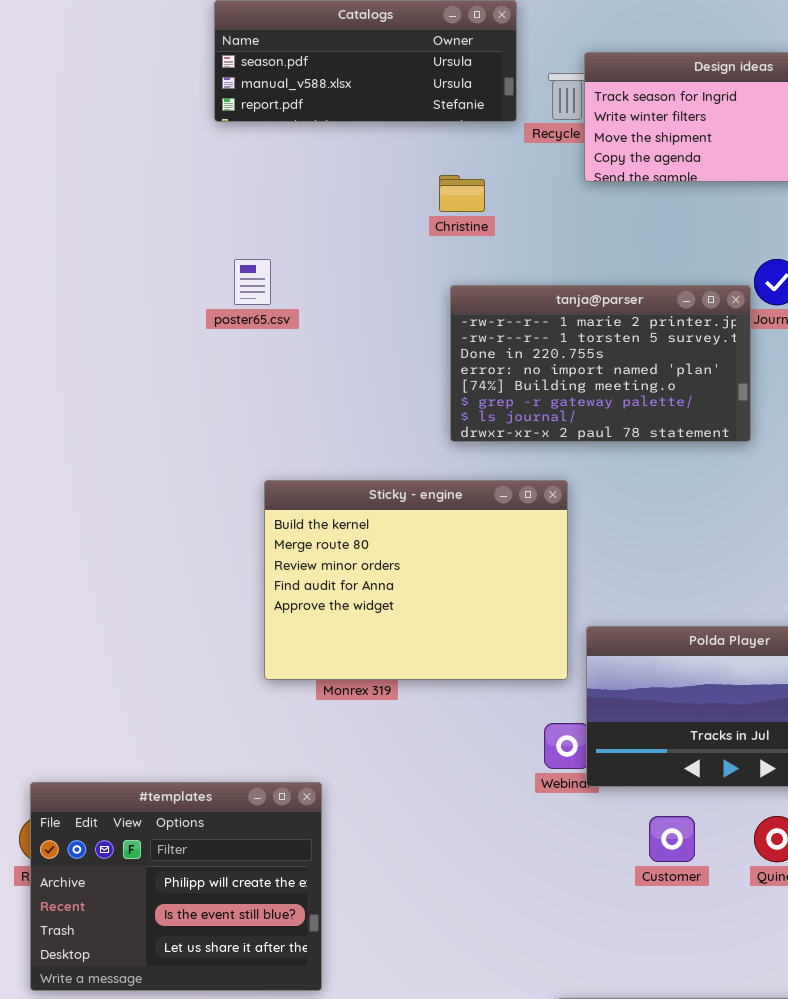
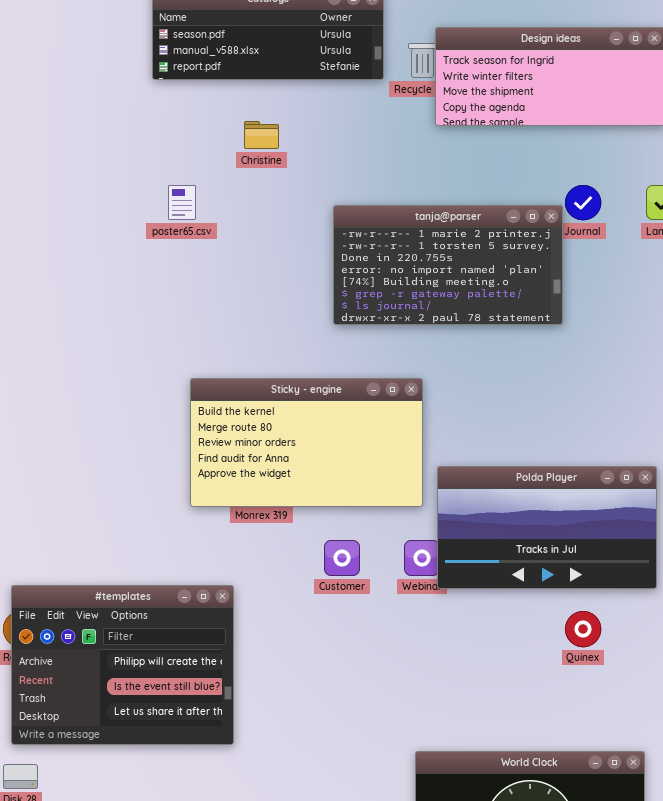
Christine: [439,175,485,212] -> [244,121,279,149], moved
Sticky - engine: [264,480,568,680] -> [190,378,423,507], resized
Customer: [649,816,695,862] -> [324,540,360,576], moved

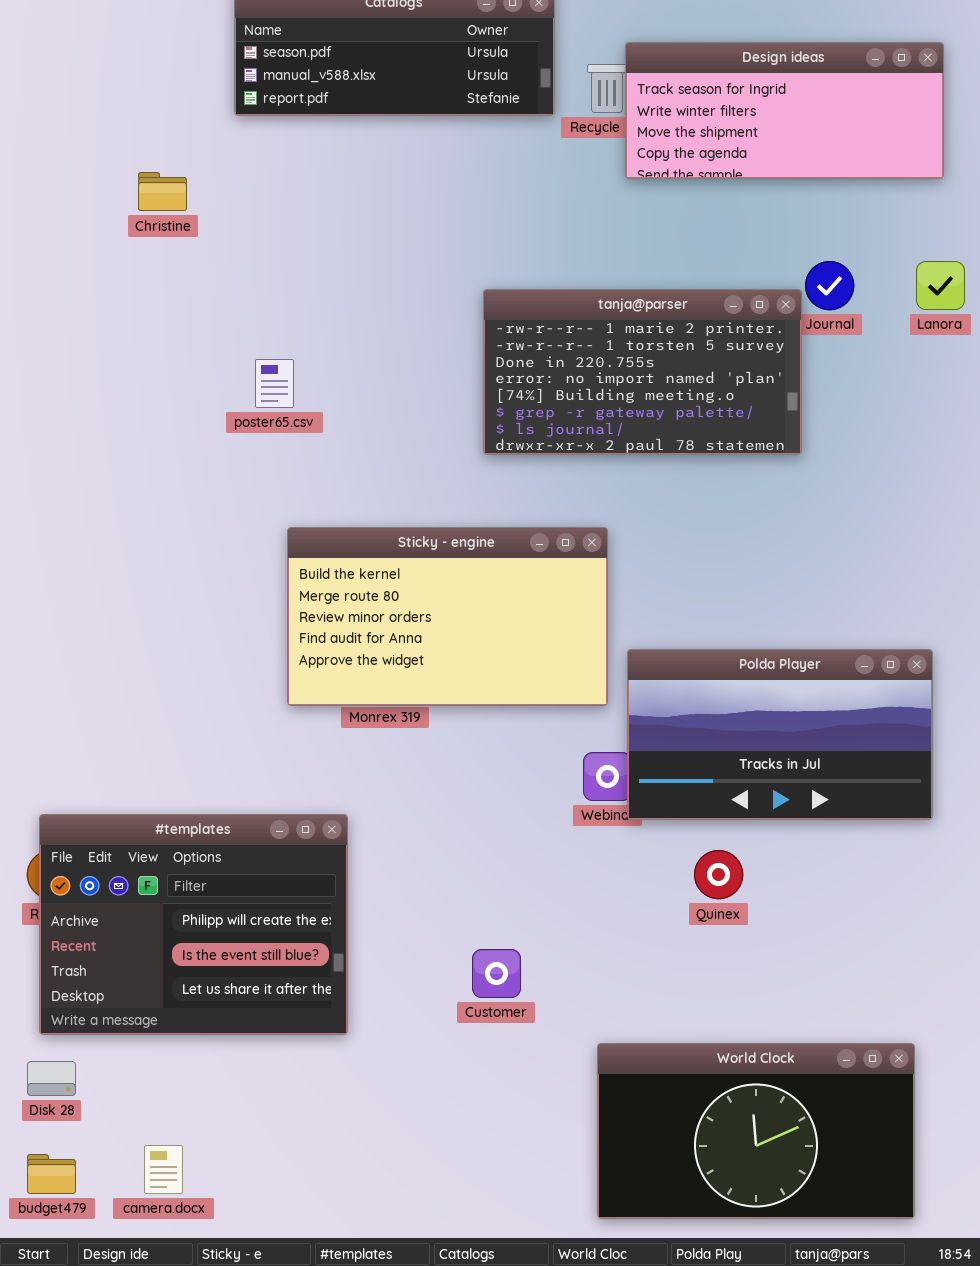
Christine: [244,121,279,149] -> [138,172,187,211], moved
poster65.csv: [168,185,196,220] -> [255,359,294,408], moved
Customer: [324,540,360,576] -> [472,949,521,998], moved
Quinex: [565,611,601,647] -> [694,850,743,899], moved

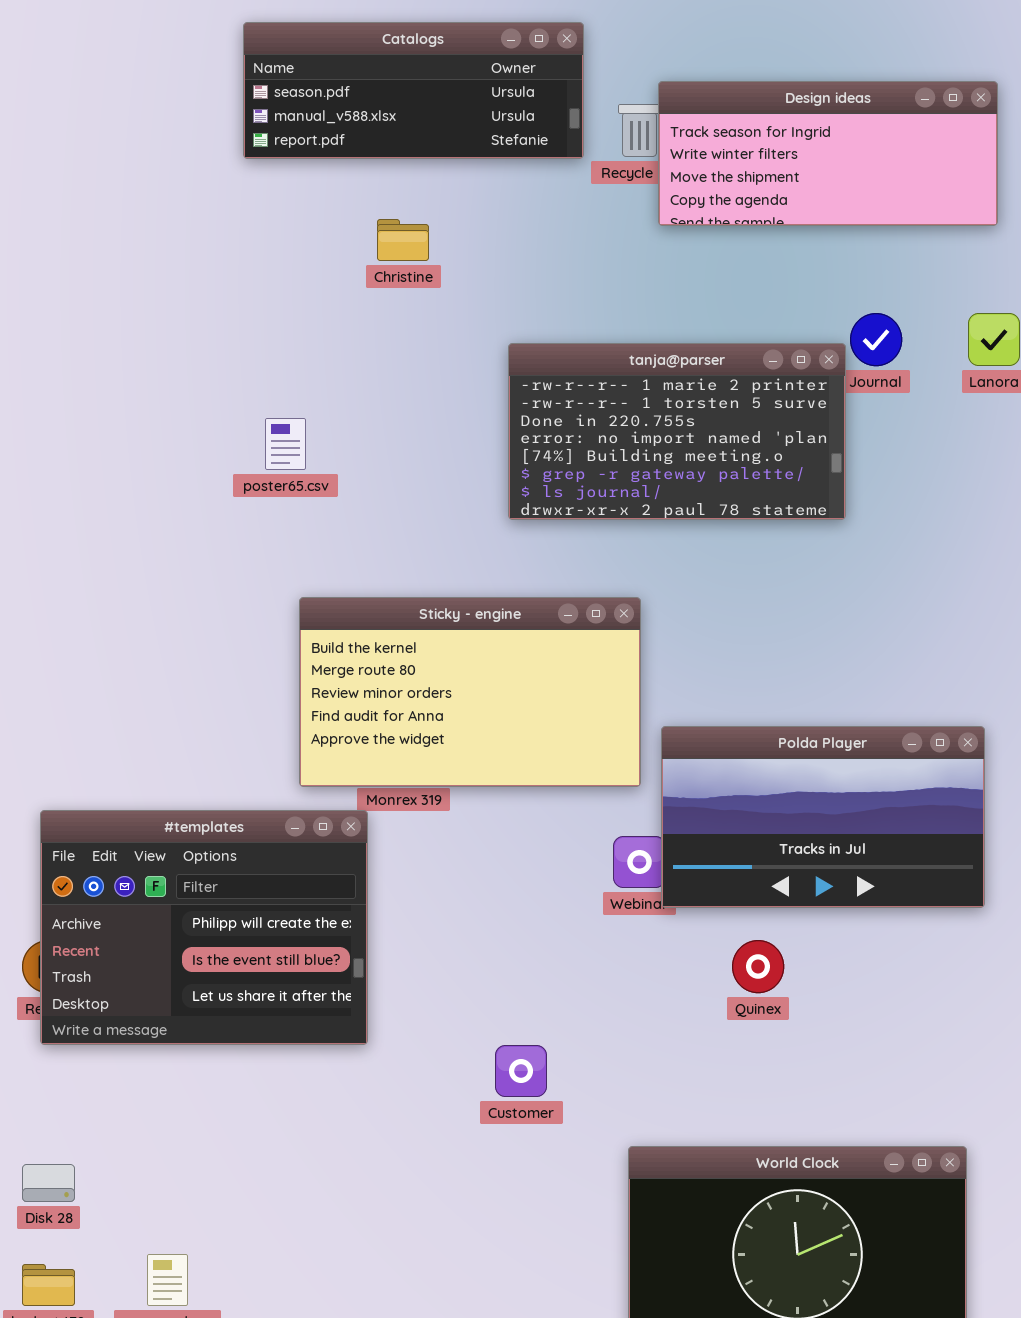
Christine: [138,172,187,211] -> [377,219,429,261], moved
#templates: [39,814,348,1035] -> [40,810,368,1045], moved

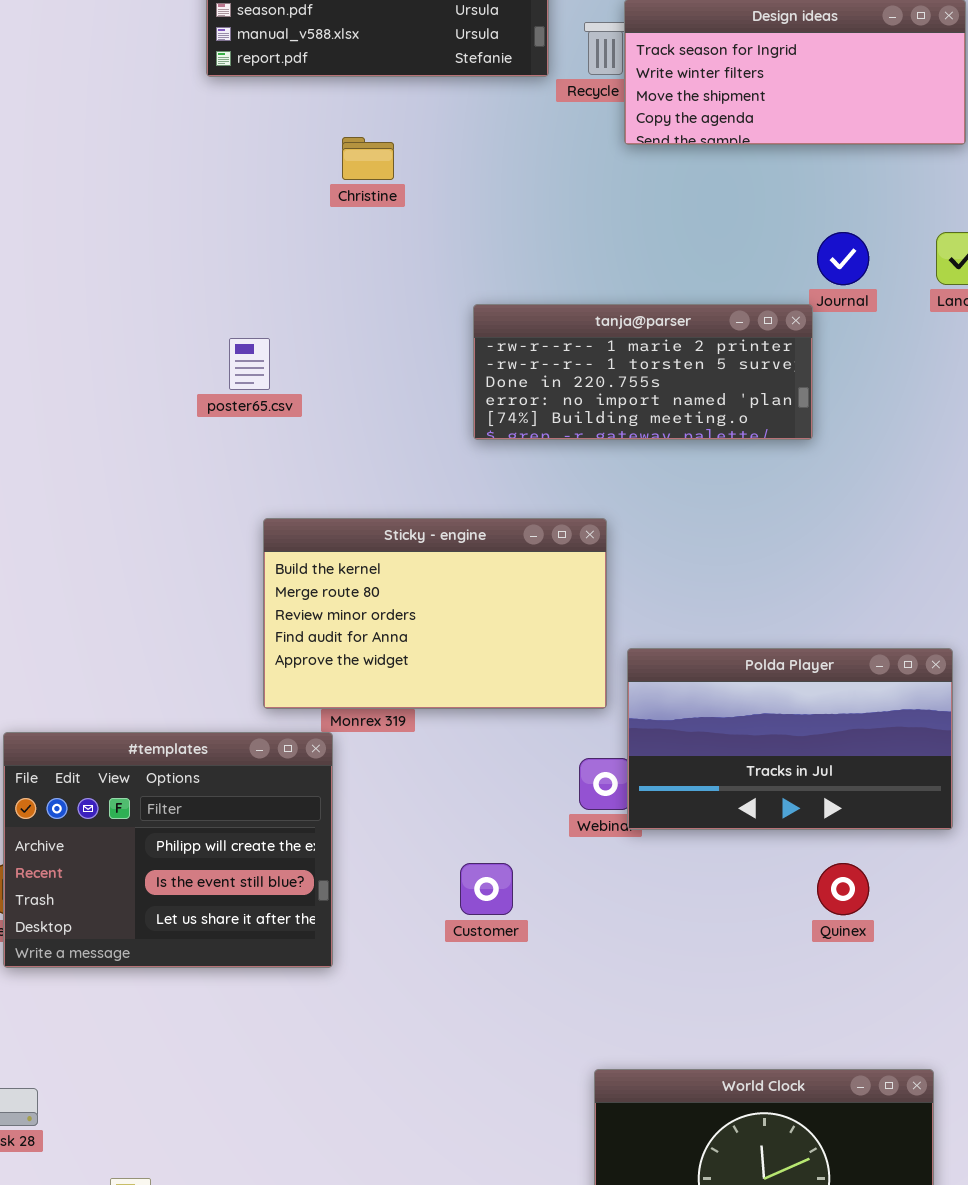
tanja@parser: [508,343,846,520] -> [473,304,813,440], resized
Quinex: [732,940,784,993] -> [817,863,869,915], moved
Customer: [495,1045,547,1097] -> [460,863,513,915], moved

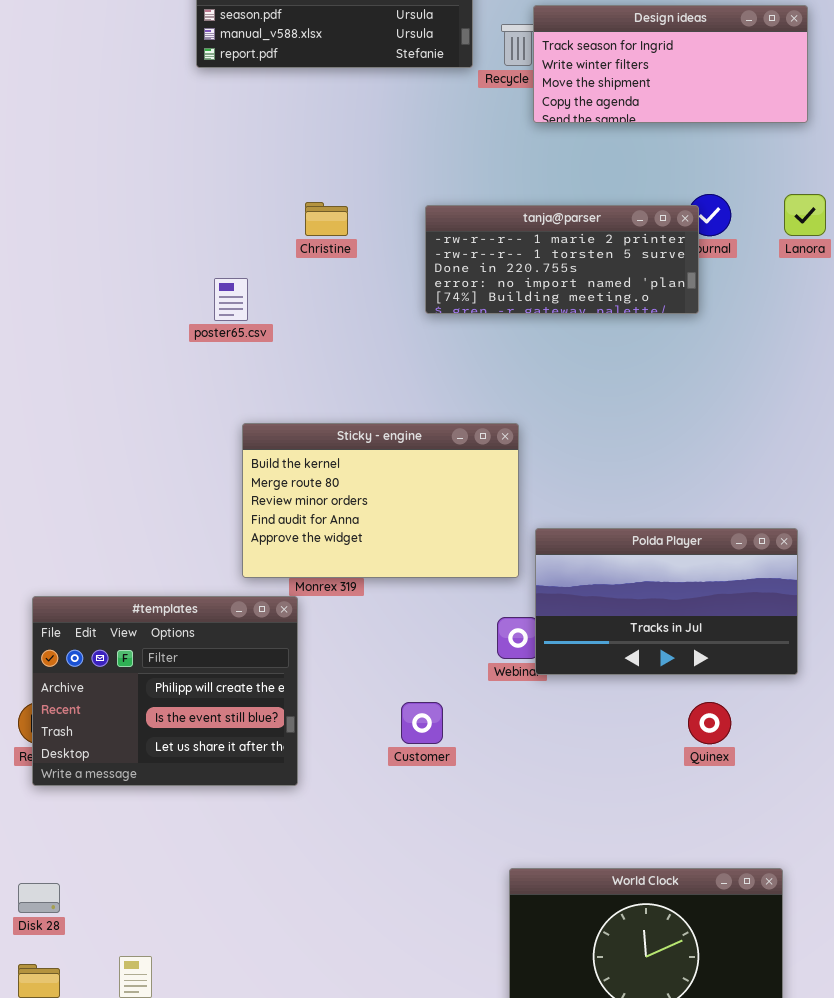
Christine: [342,137,394,180] -> [305,202,348,236], moved
tanja@parser: [473,304,813,440] -> [425,205,699,314], moved

